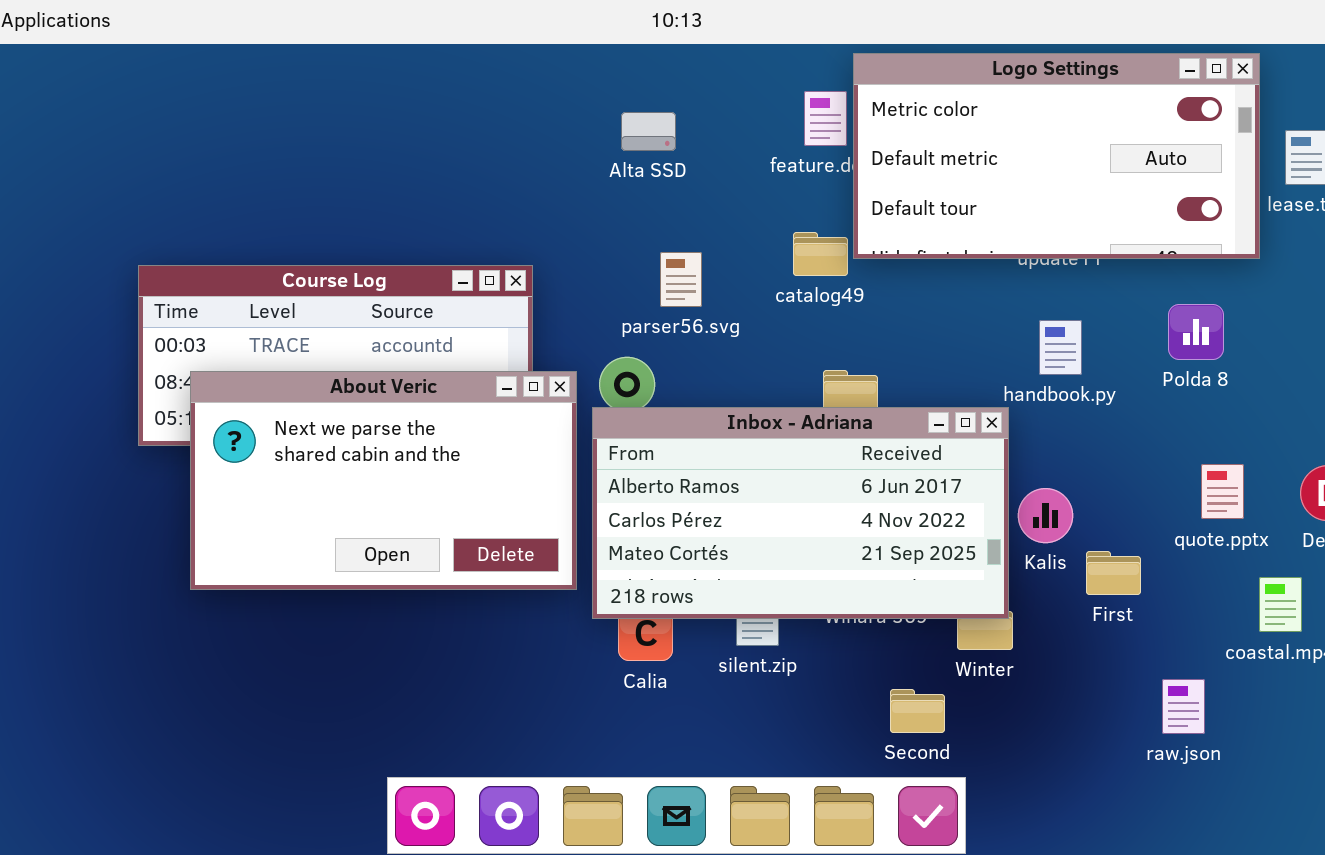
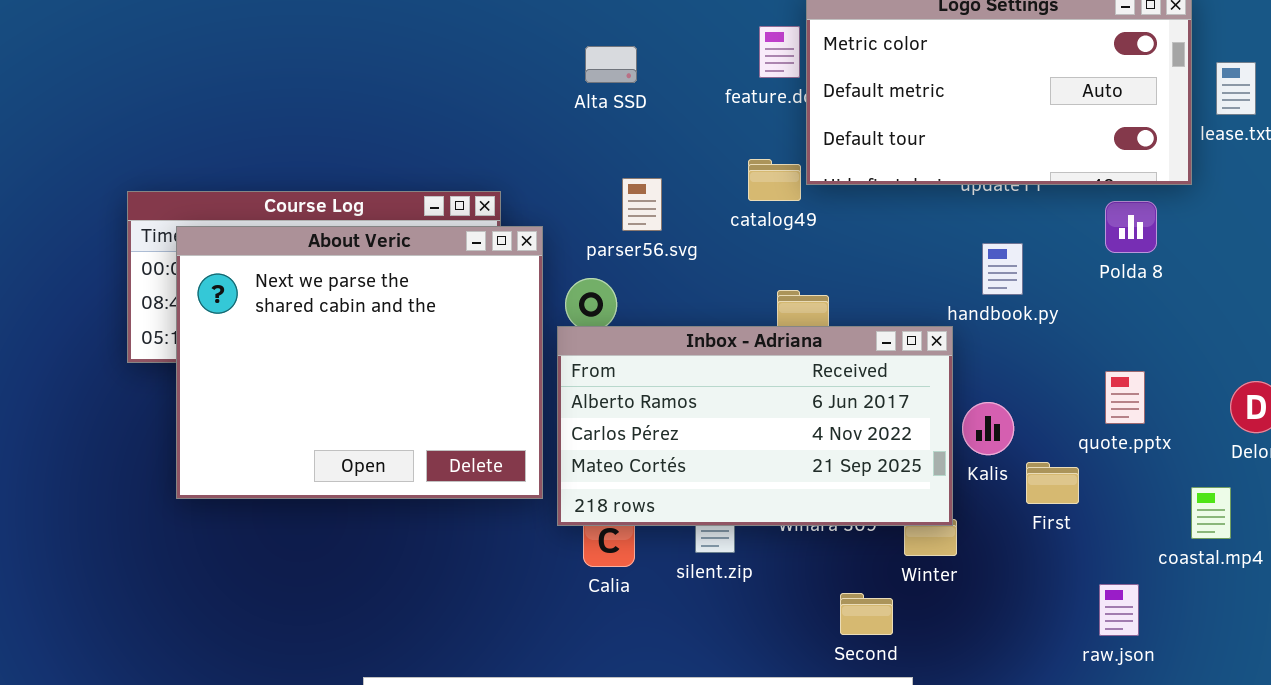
Polda 8: [1168,304,1224,360] -> [1105,201,1157,253], moved
About Veric: [190,371,577,590] -> [176,226,543,499], resized
quote.pptx: [1201,464,1244,519] -> [1105,371,1145,424], moved

